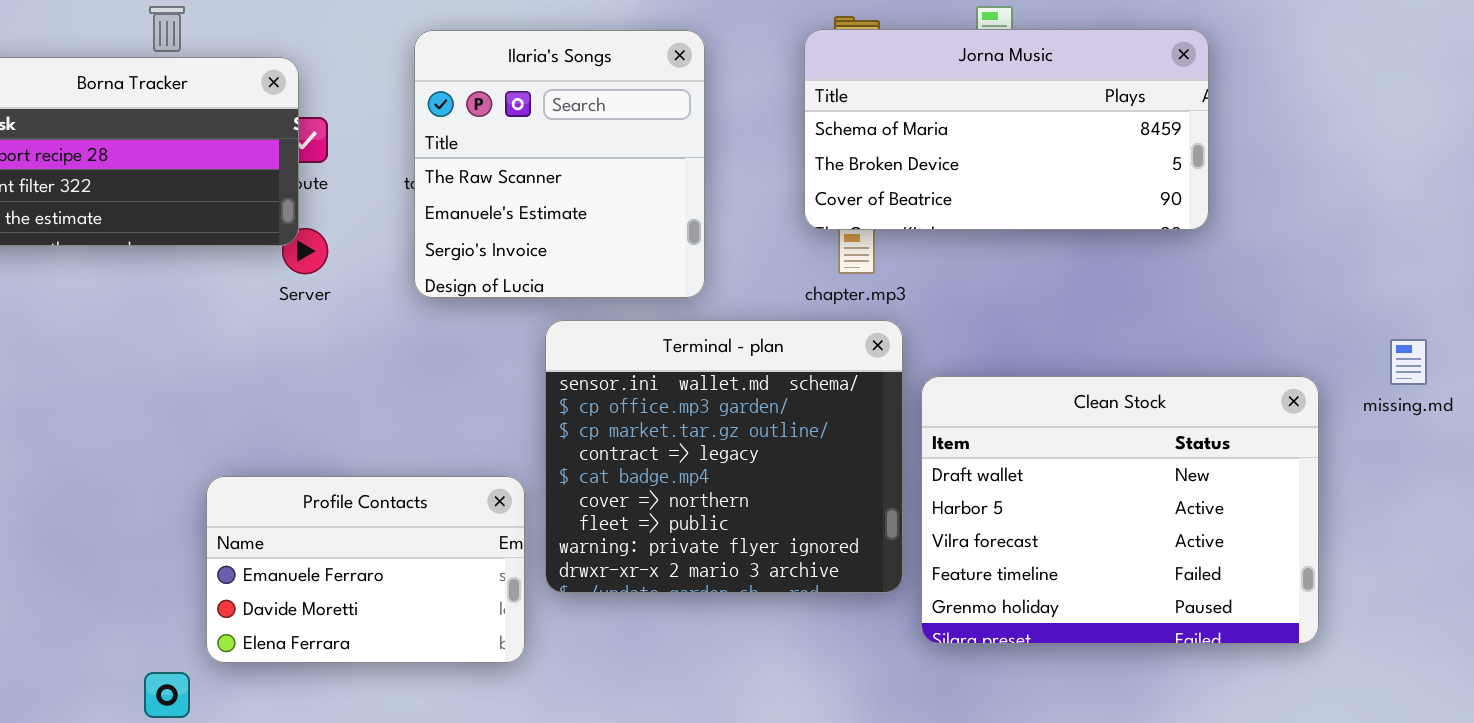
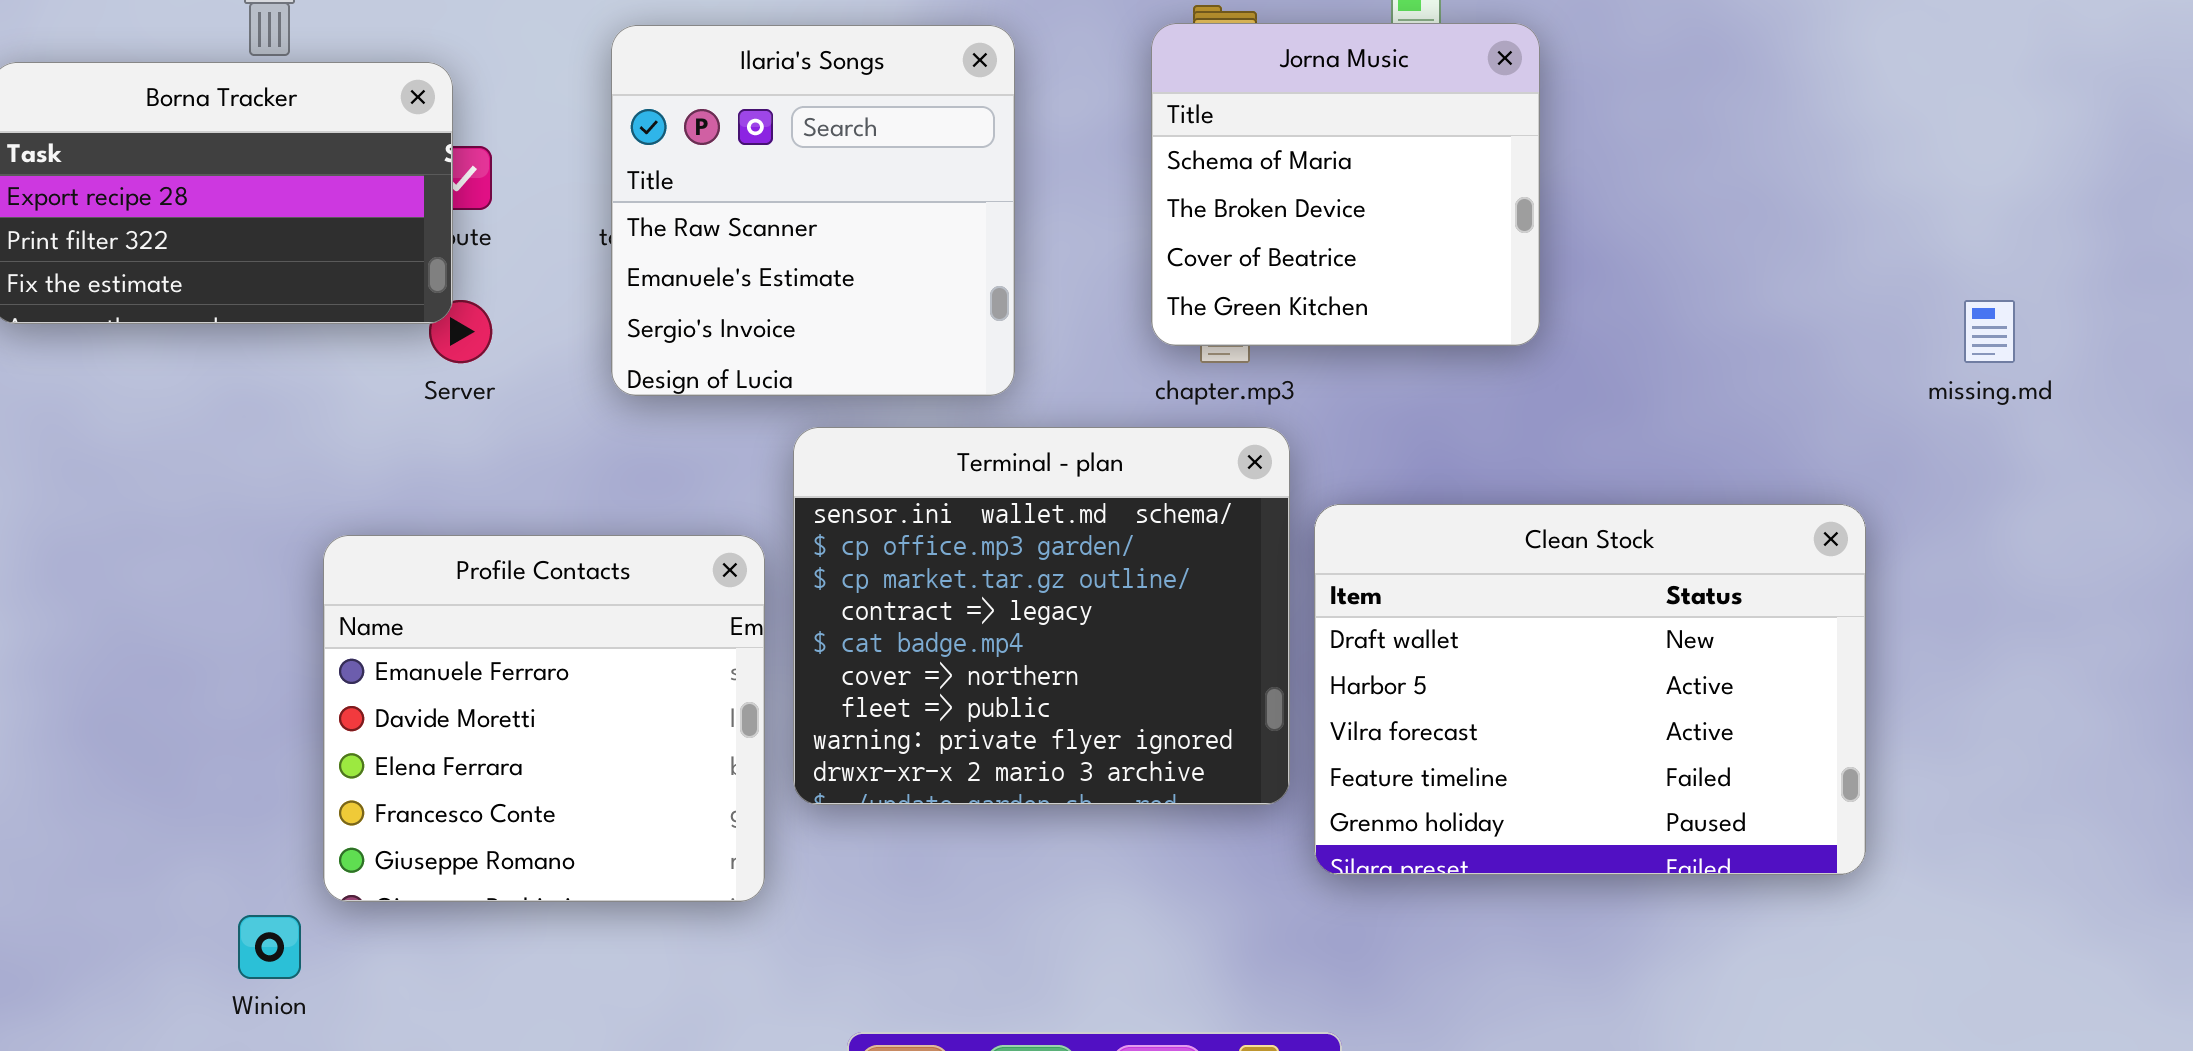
Jorna Music: [804,29,1209,230] -> [1151,23,1540,346], resized
missing.md: [1390,339,1427,385] -> [1964,300,2015,363], moved
Profile Contacts: [206,476,525,663] -> [323,535,765,902], resized

